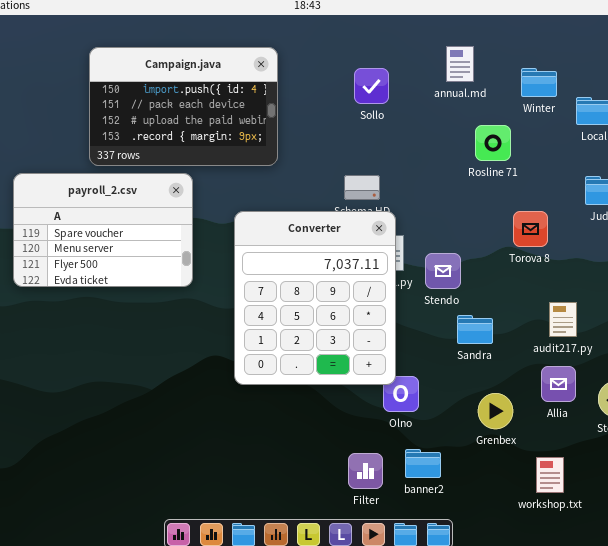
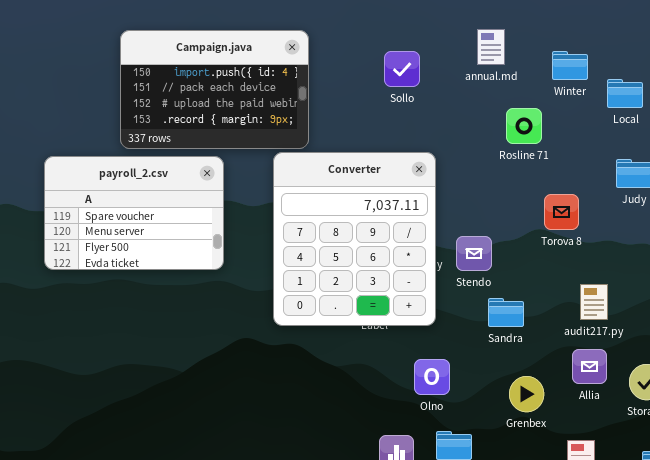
Converter: [234,211,396,385] -> [273,152,436,326], moved

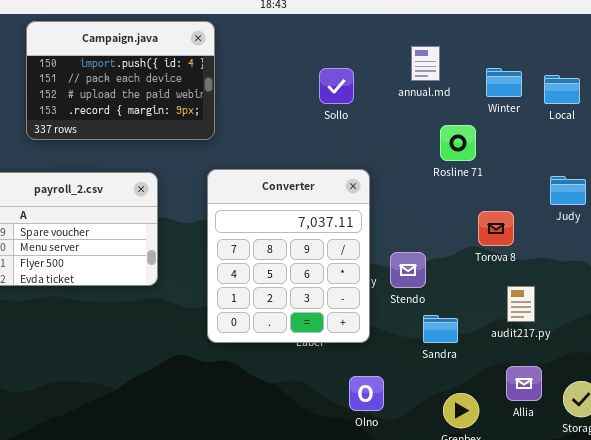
Campaign.java: [120,30,309,149] -> [26,21,215,140], moved
Local: [607,79,643,108] -> [544,75,580,104], moved
audit217.py: [580,284,608,320] -> [507,286,535,322], moved

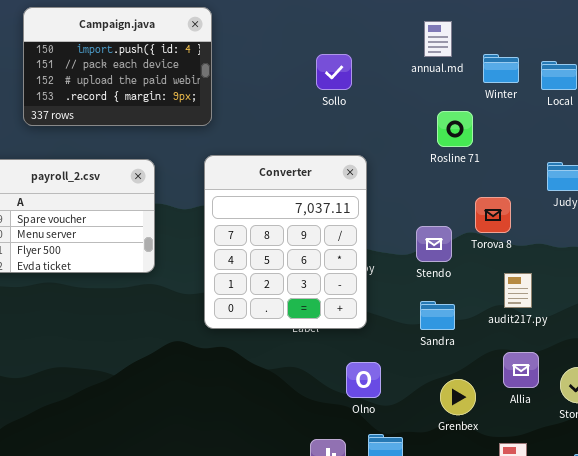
annual.md: [411,46,440,81] -> [424,21,452,57], moved
Stendo: [390,252,426,288] -> [416,226,452,262], moved

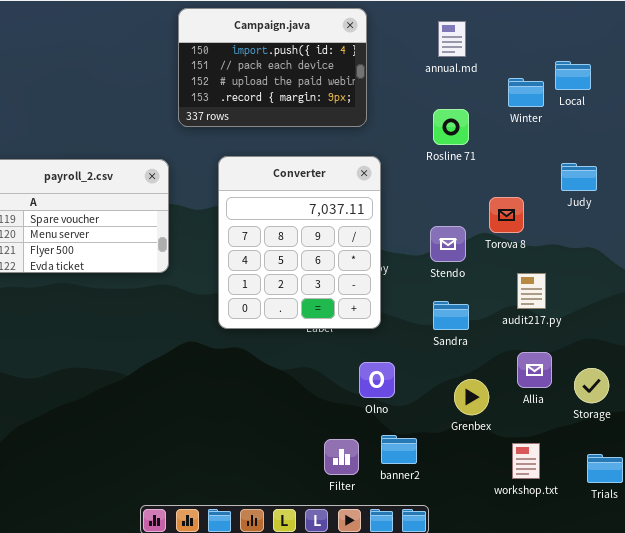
Campaign.java: [23,7,212,126] -> [178,8,367,127], moved
Winter: [483,54,519,83] -> [508,78,544,107], moved
Rosline 71: [437,111,473,147] -> [433,109,469,145], moved

